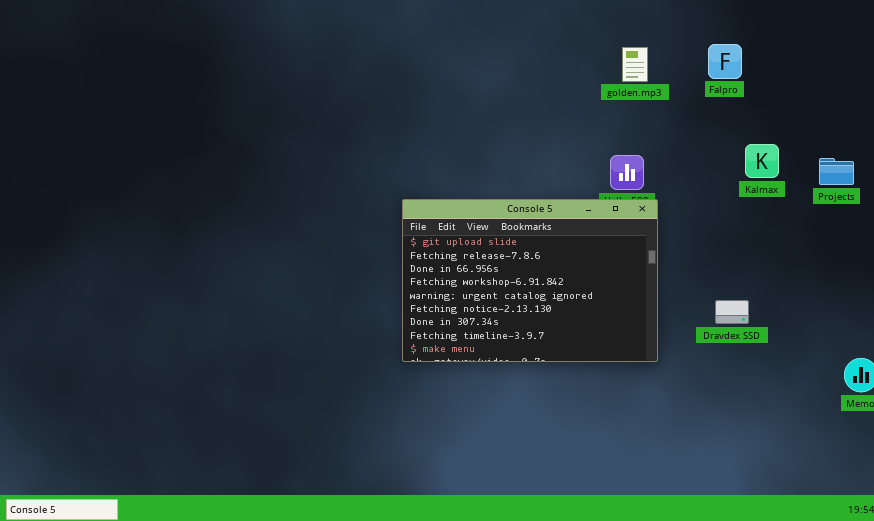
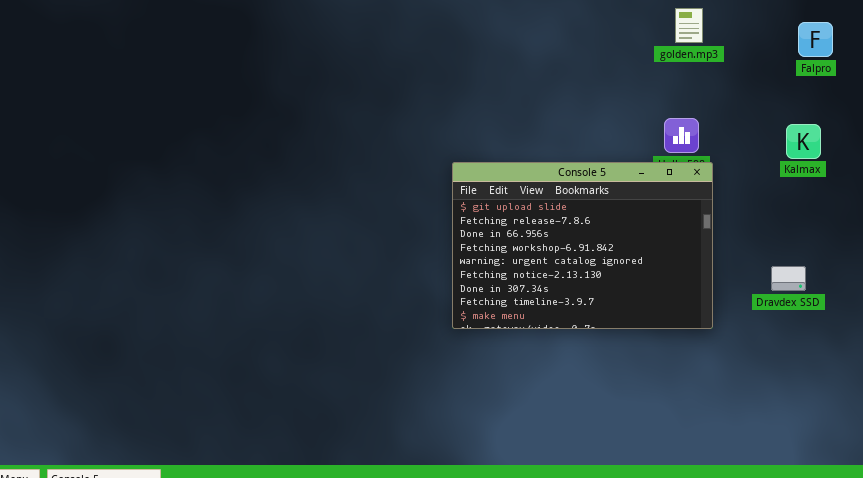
Falpro: [708,44,742,79] -> [798,22,833,57], moved
Kalmax: [745,144,779,178] -> [786,124,821,159], moved

